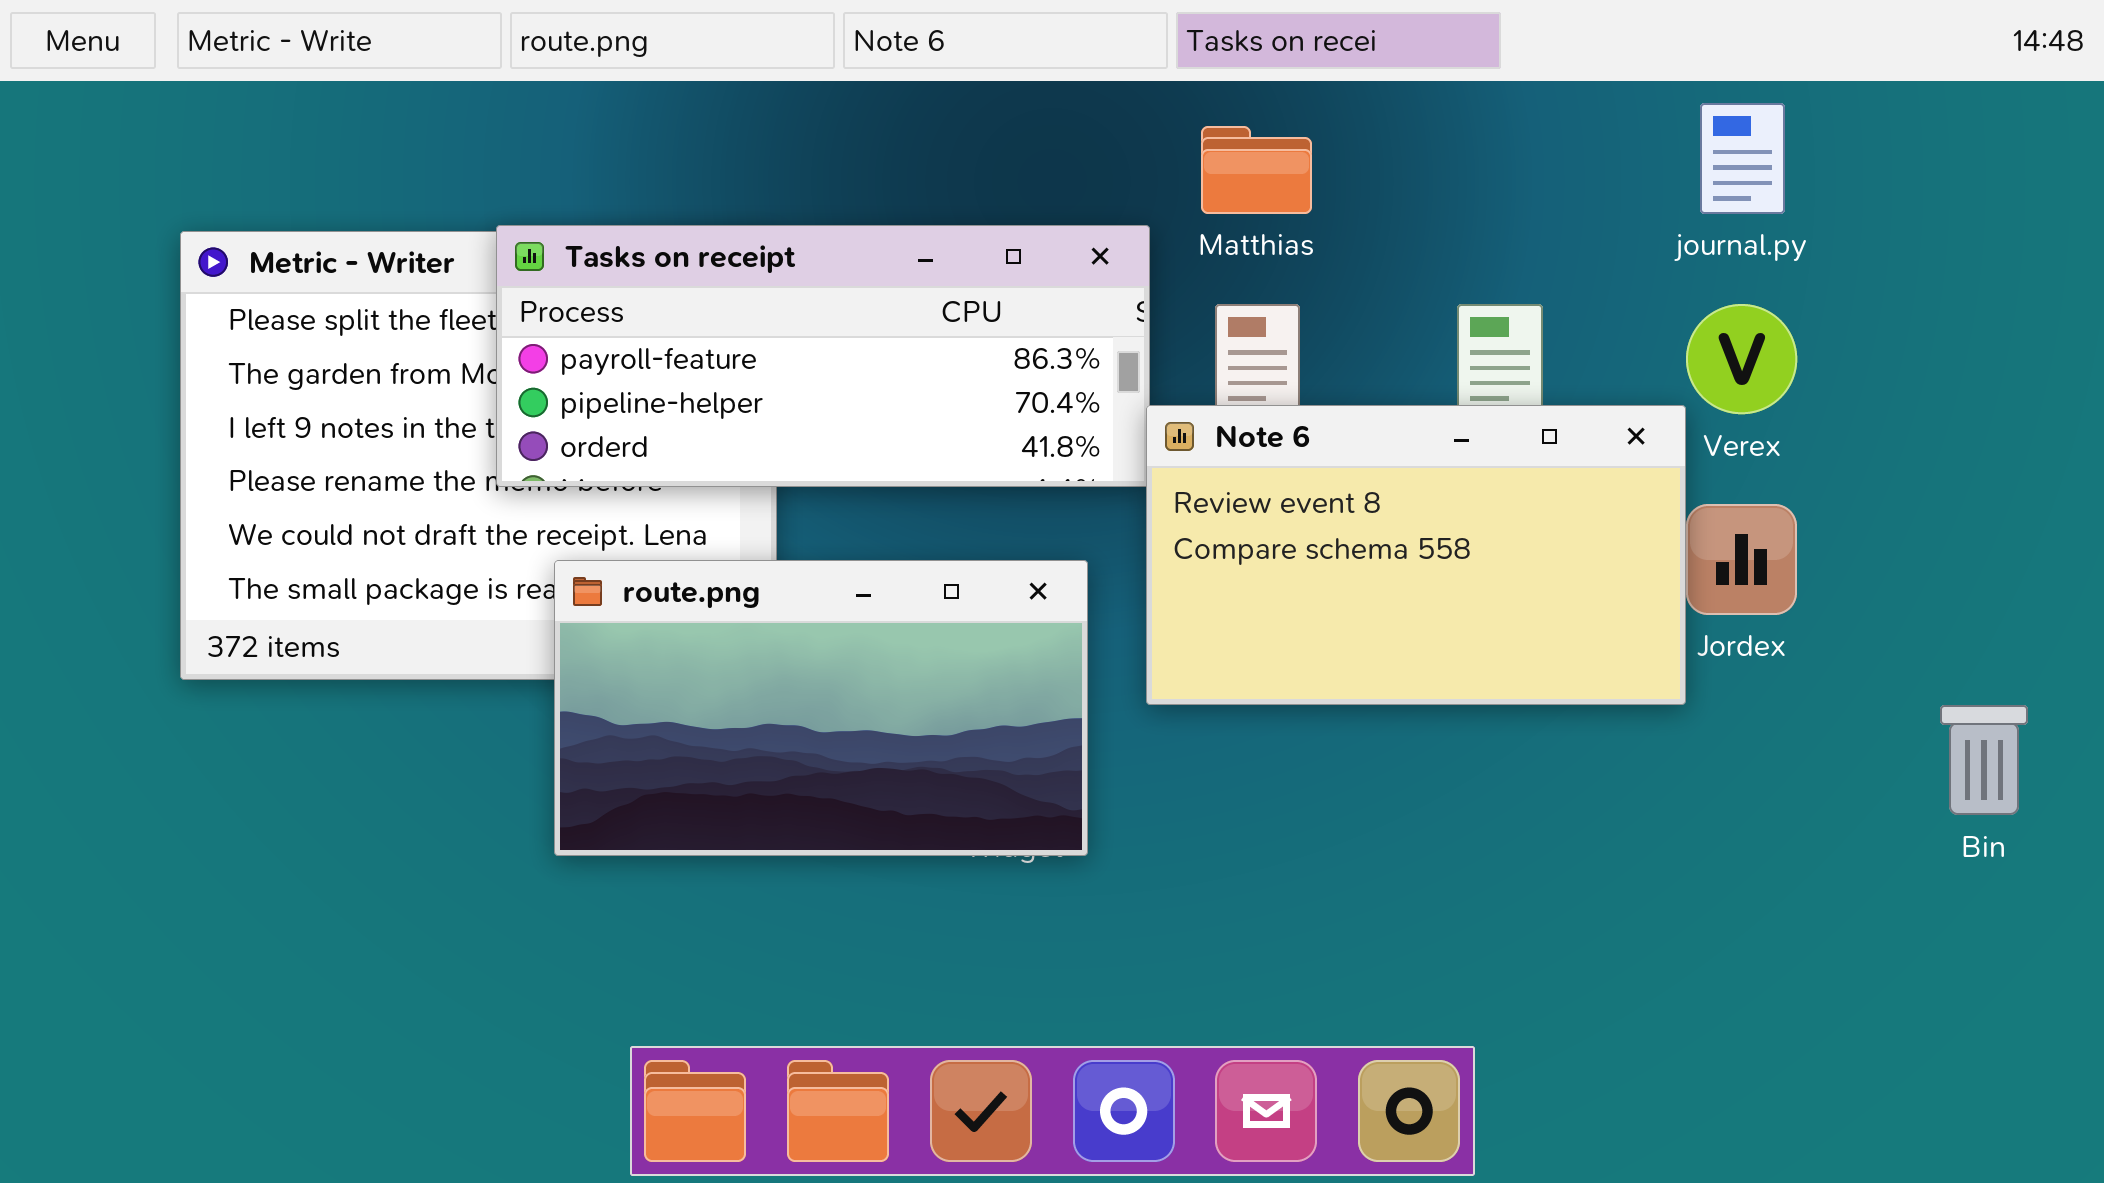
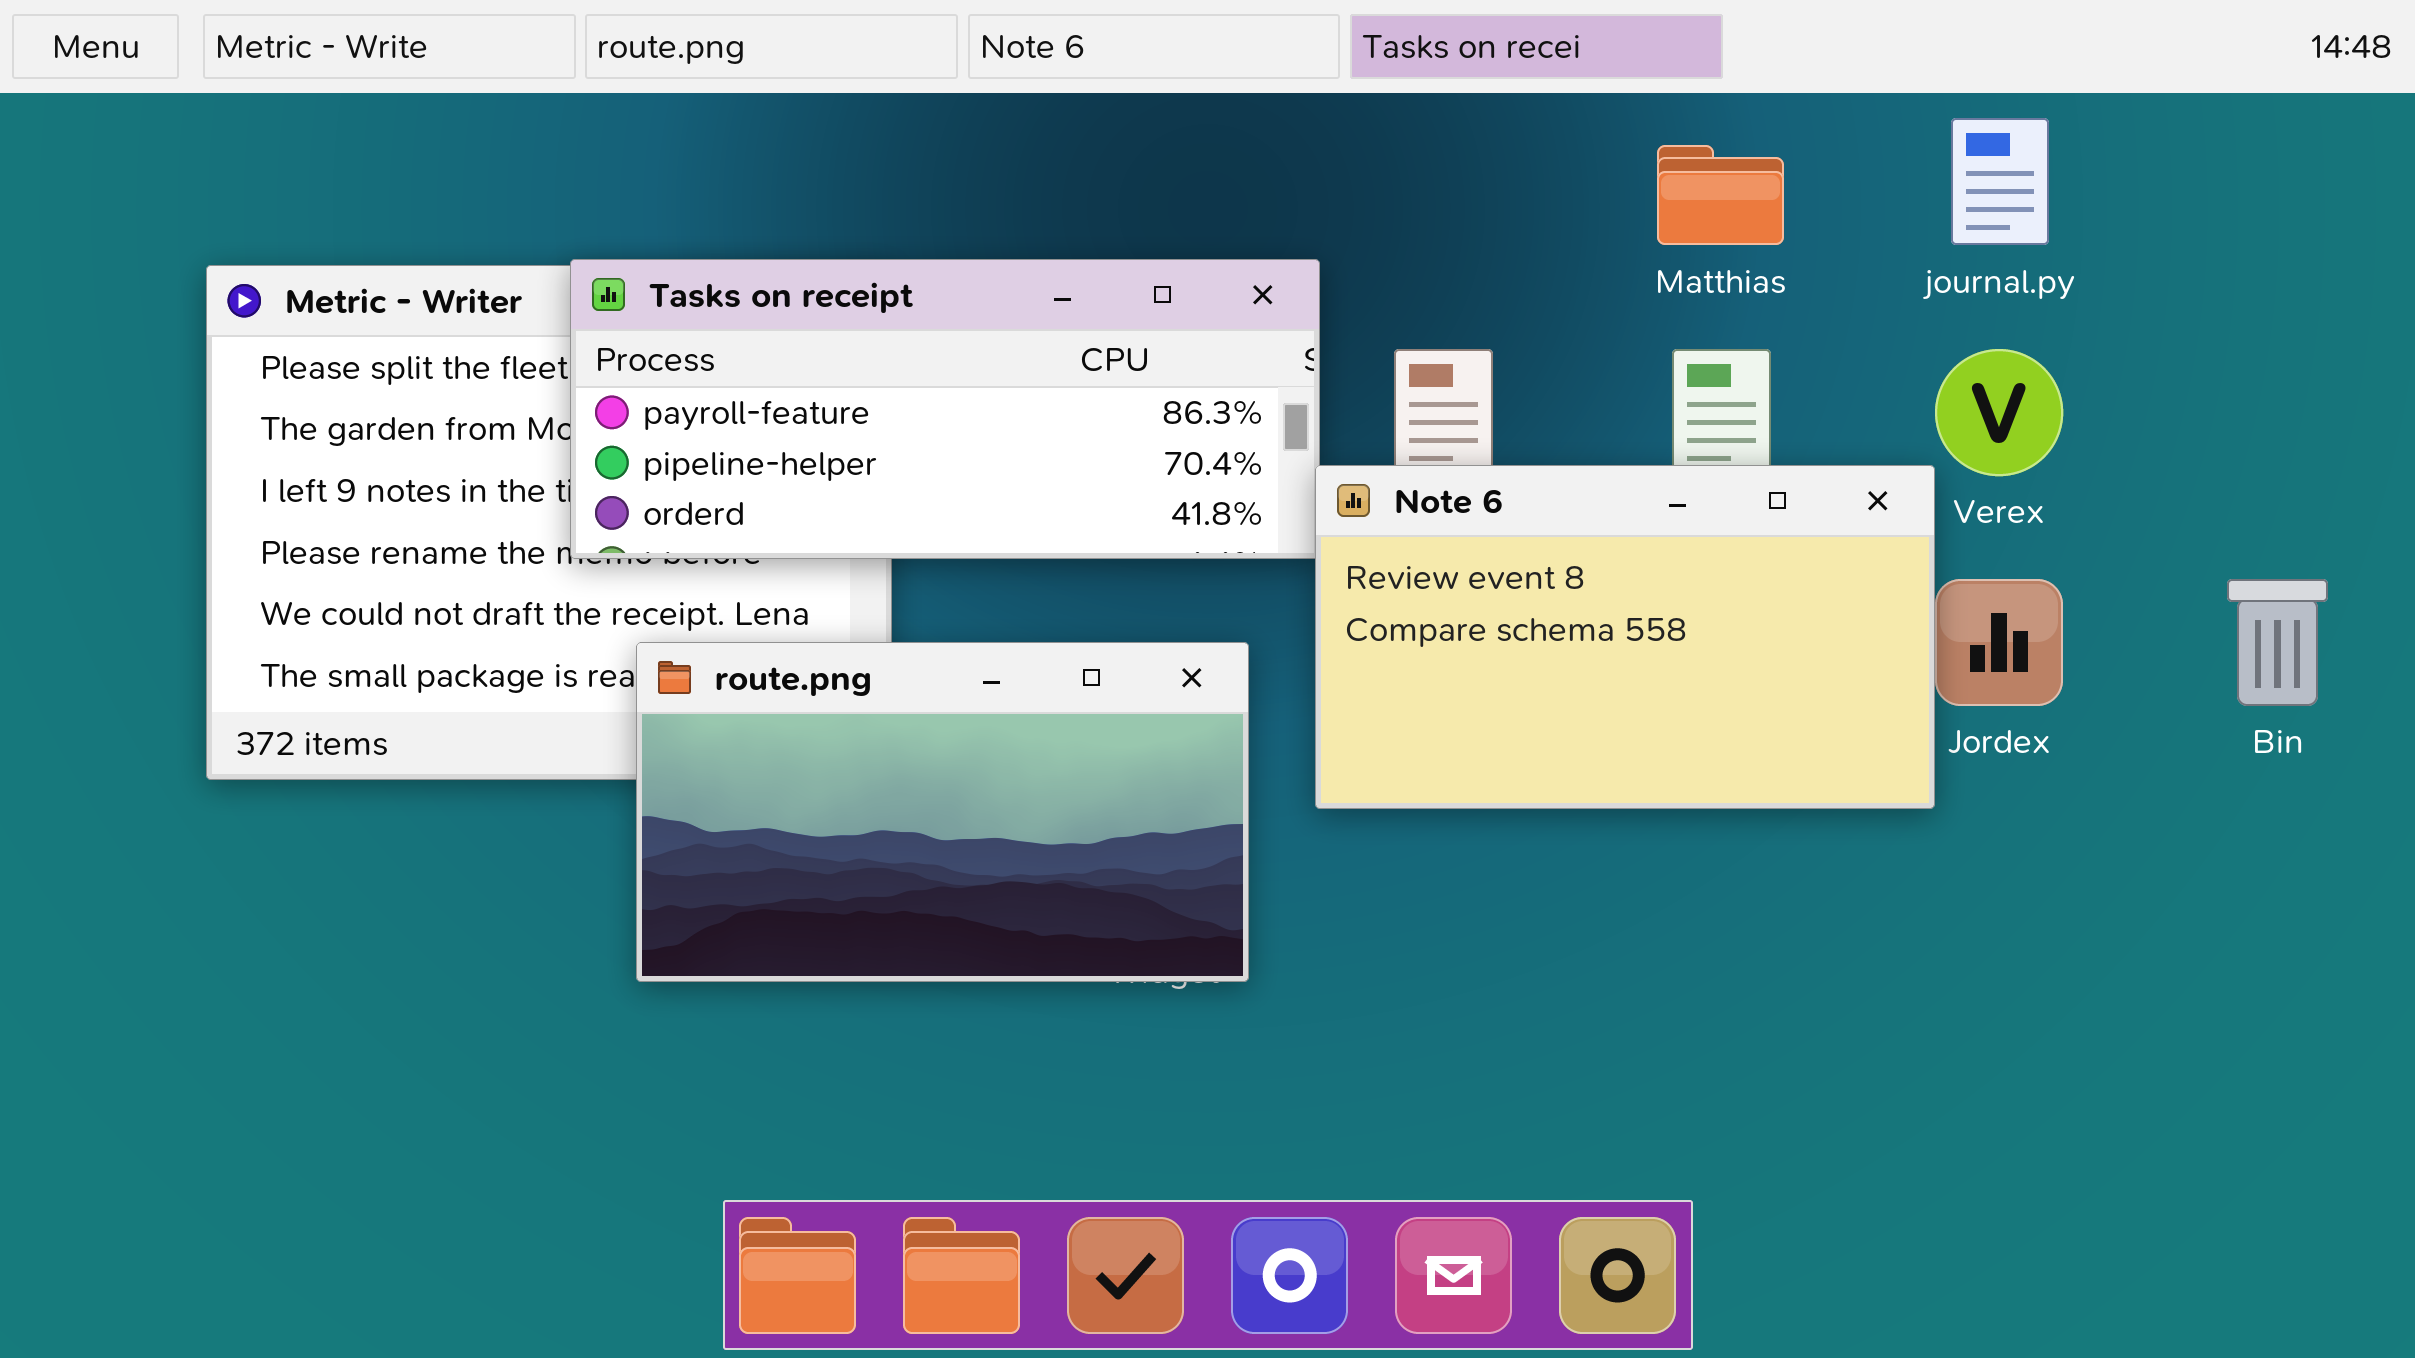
Matthias: [1201,126,1312,214] -> [1657,145,1784,245], moved
Bin: [1940,705,2028,815] -> [2227,579,2328,706], moved

